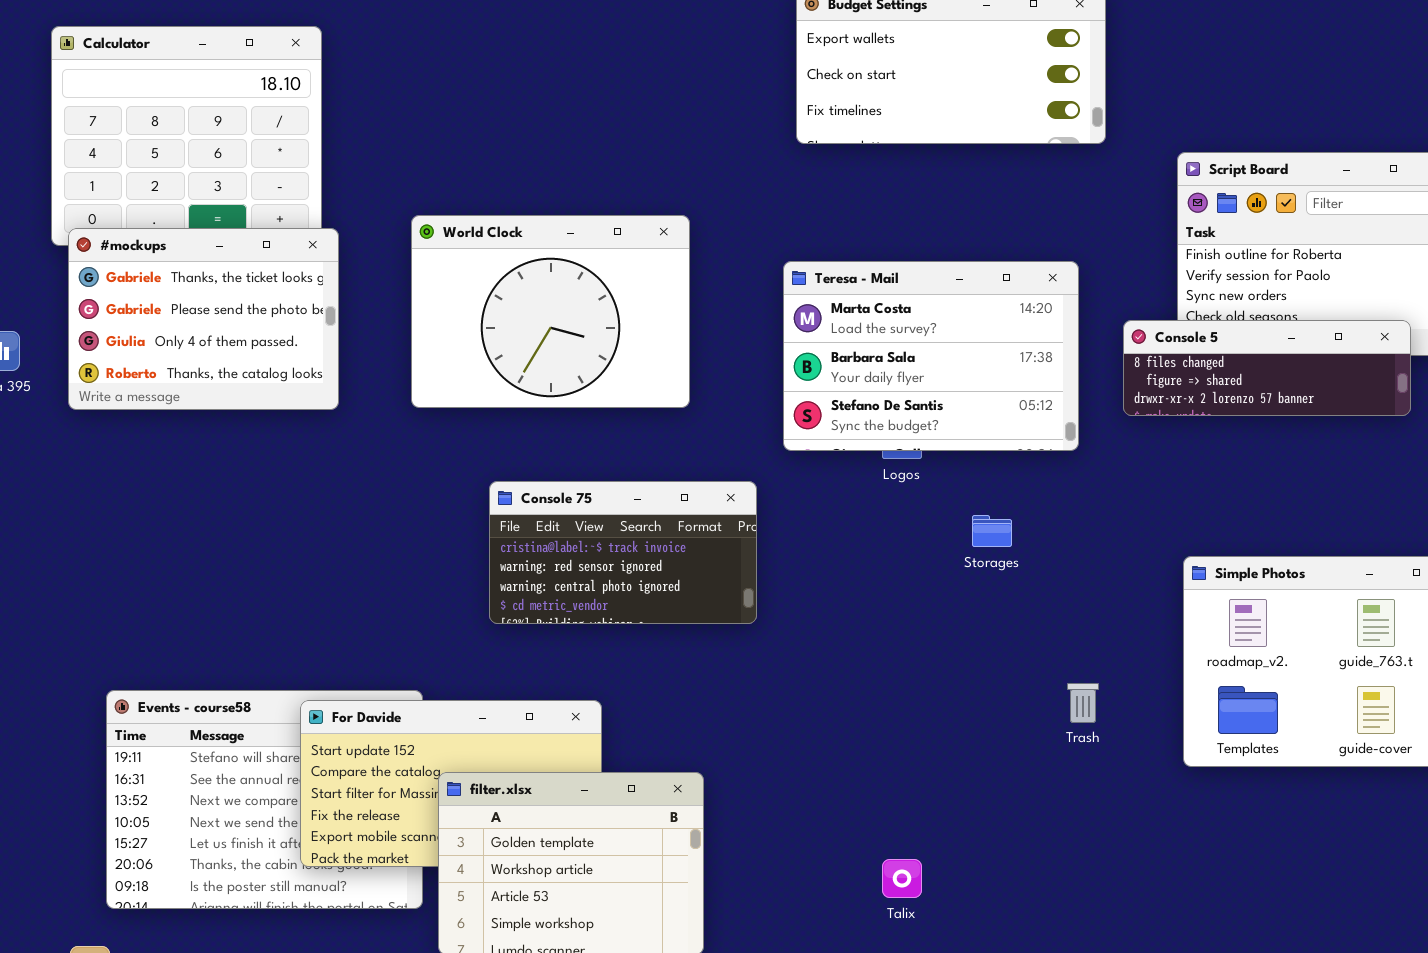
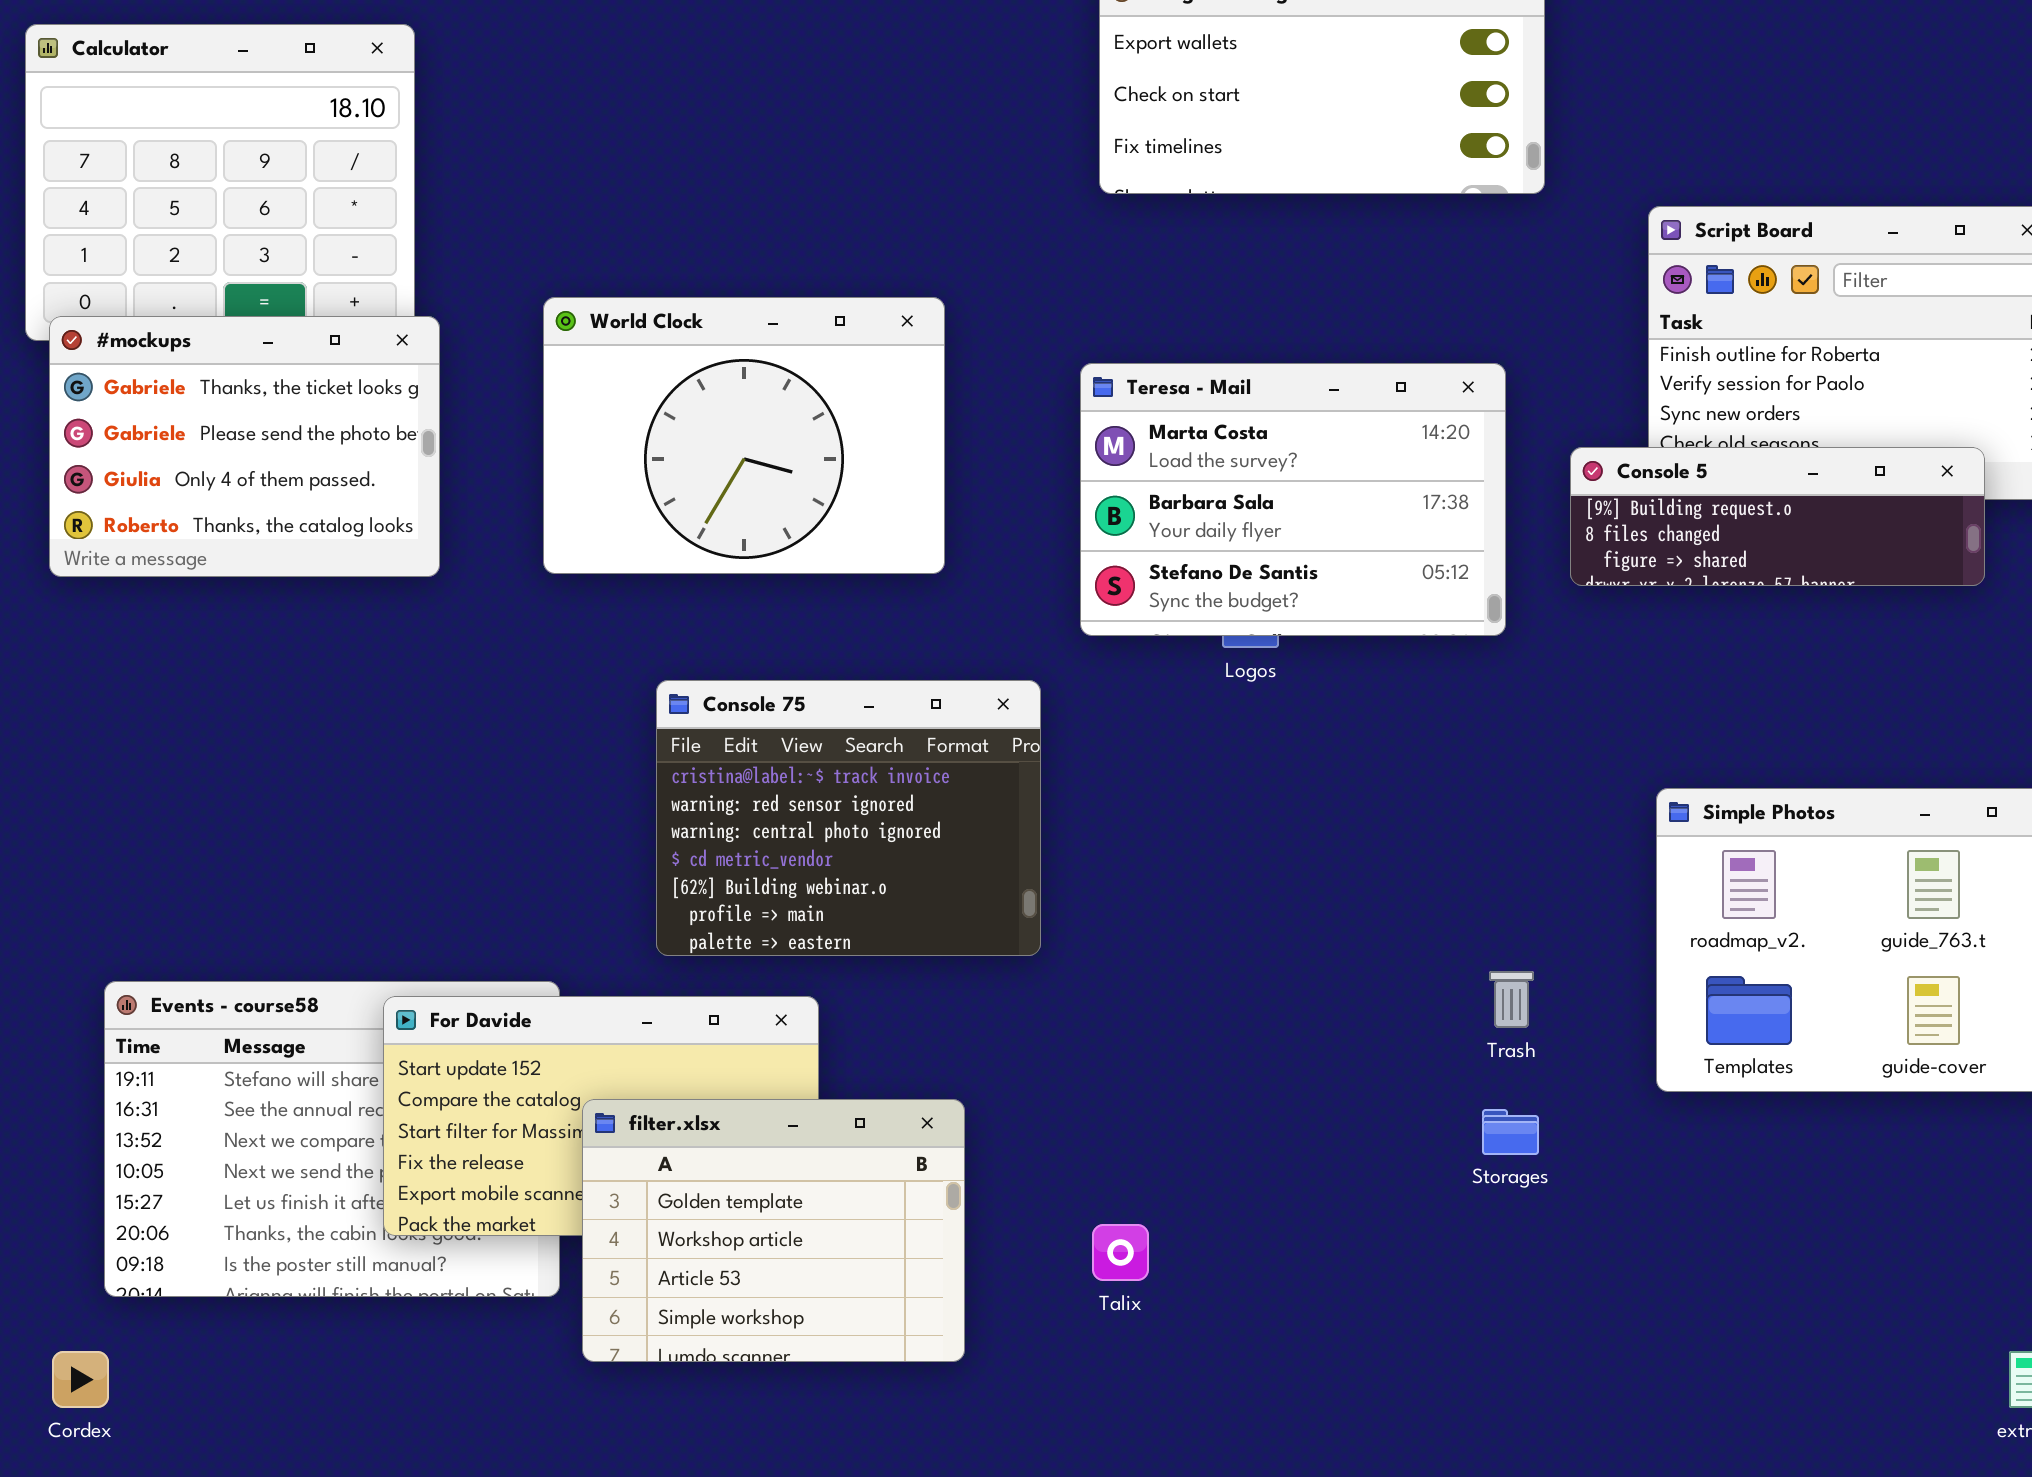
Console 5: [1123,320,1411,416] -> [1570,447,1985,586], scrolled up 1 row
Console 75: [489,481,757,624] -> [656,680,1041,956], resized
Storages: [972,515,1012,547] -> [1482,1109,1539,1155], moved
Talix: [882,859,922,898] -> [1092,1224,1149,1281], moved

